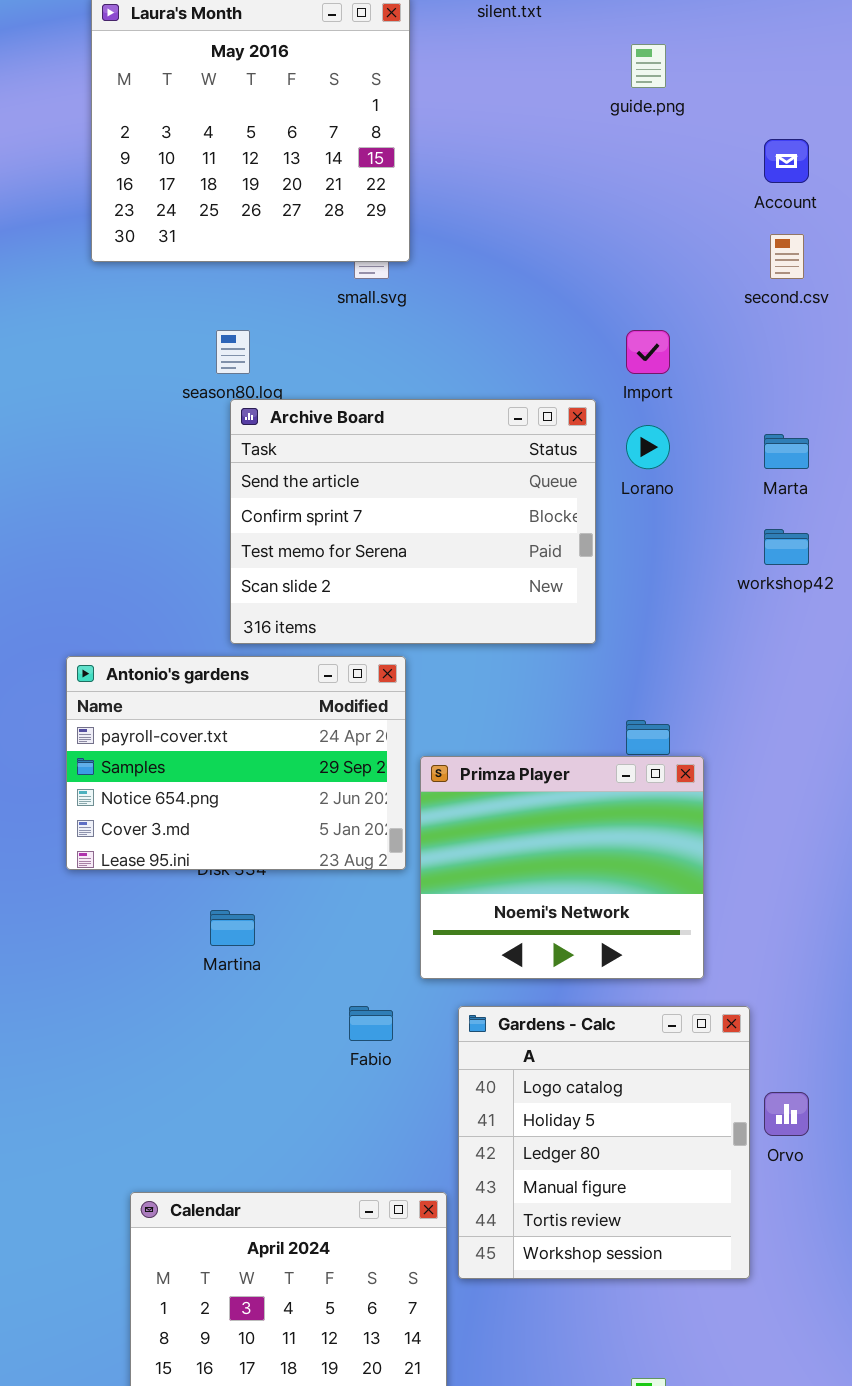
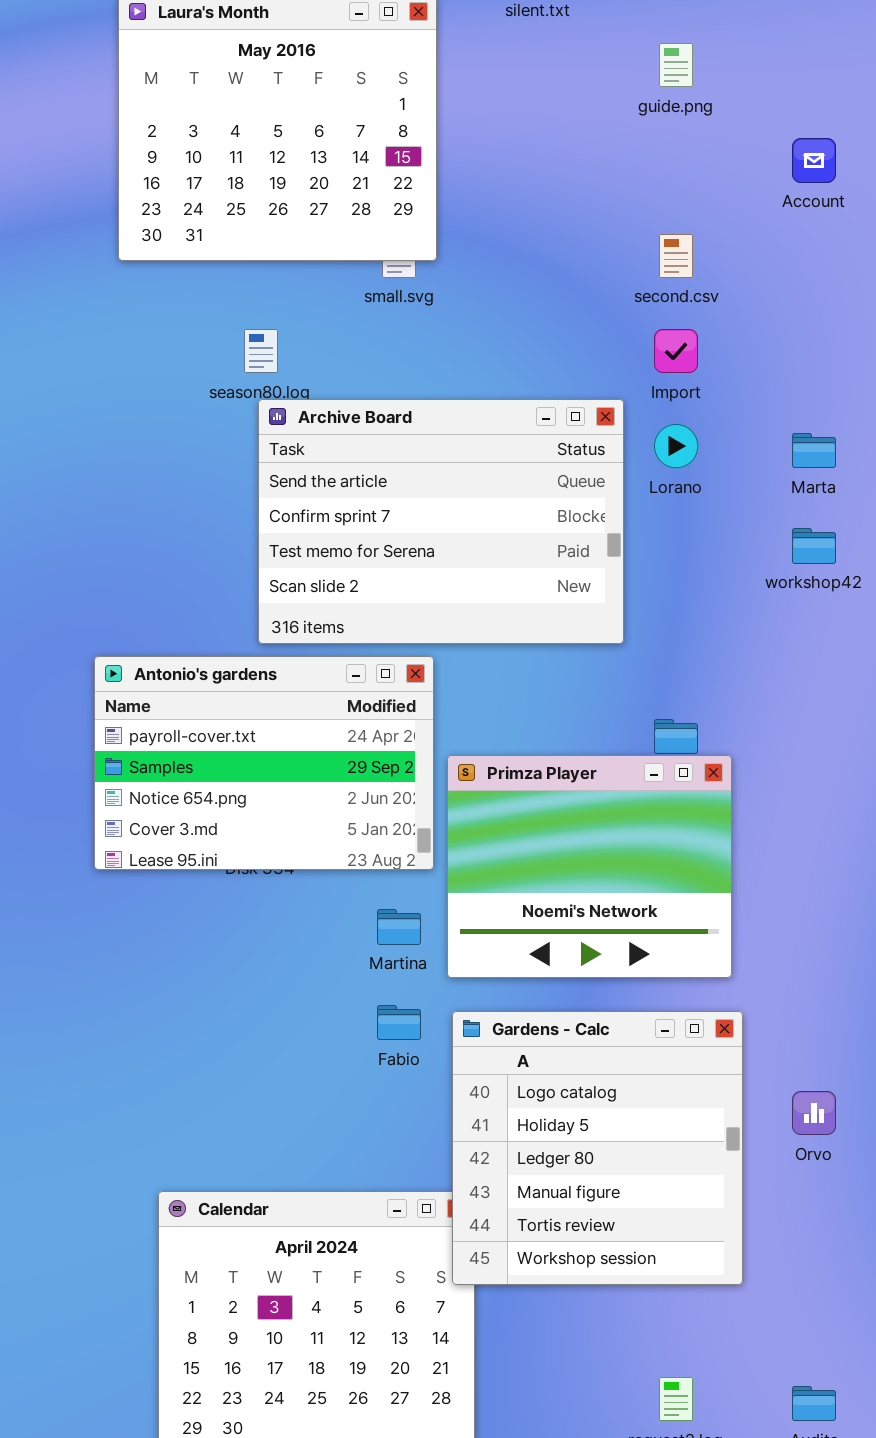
second.csv: [770,234,804,279] -> [659,234,693,278], moved
Martina: [210,910,255,946] -> [377,909,421,945], moved
Gardens - Calc: [458,1006,750,1279] -> [452,1011,743,1285], moved

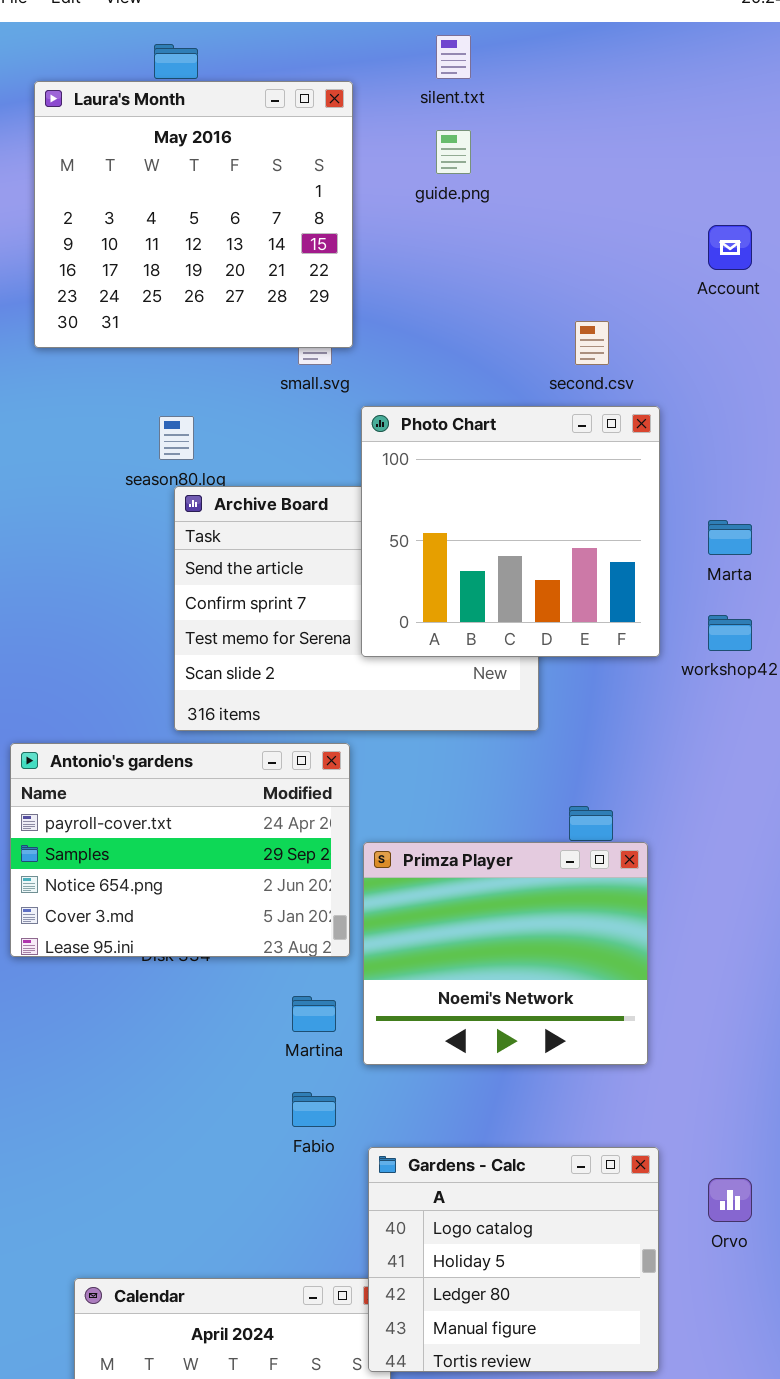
guide.png: [659,43,693,87] -> [436,130,471,174], moved
Photo Chart: none -> [361,406,660,657], opened
Gardens - Calc: [452,1011,743,1285] -> [368,1147,659,1372], resized

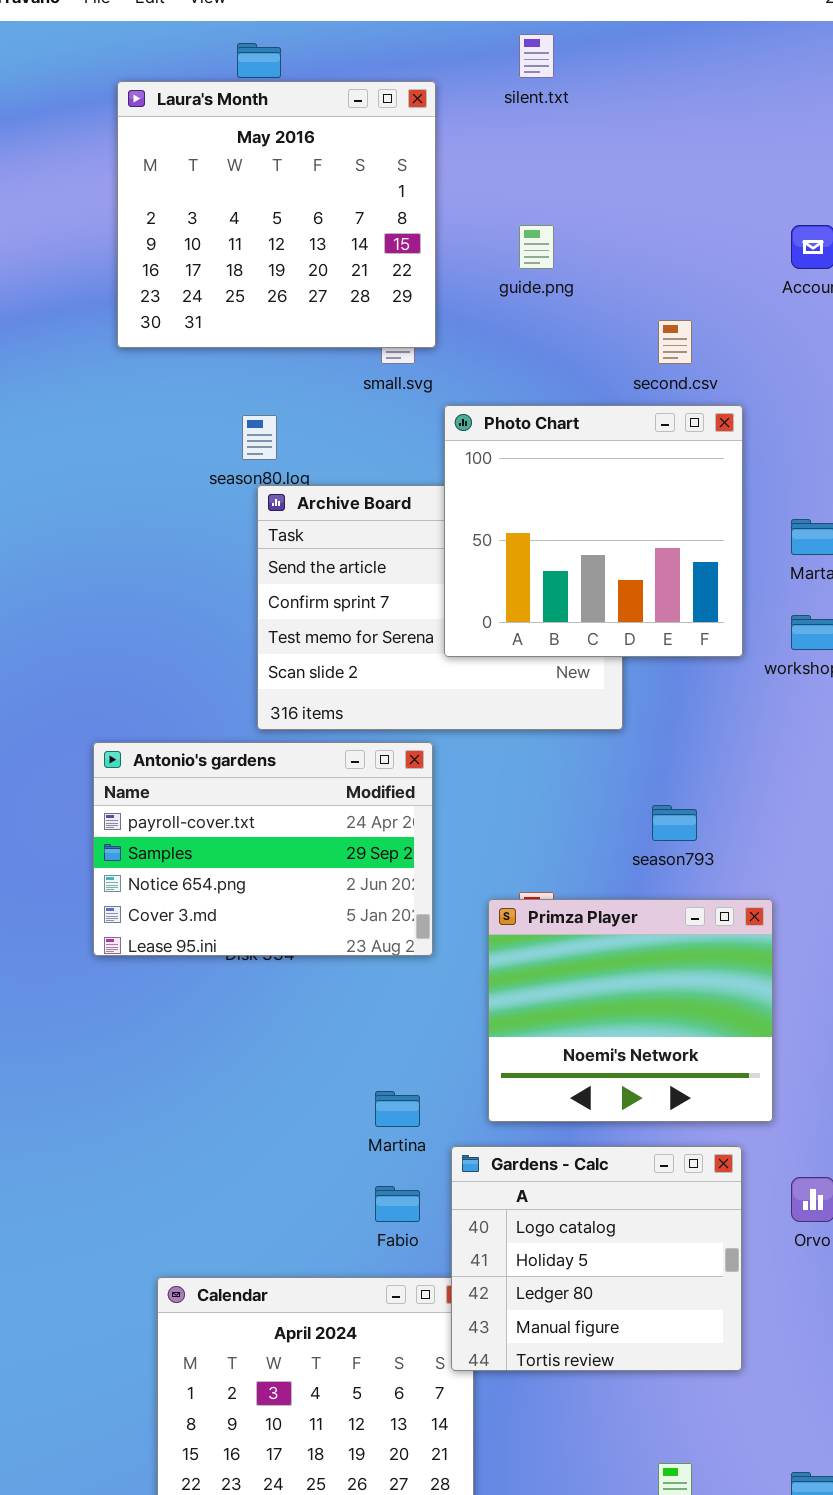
guide.png: [436,130,471,174] -> [519,225,554,269], moved
Primza Player: [363,842,648,1065] -> [488,899,773,1122], moved
Martina: [292,996,336,1032] -> [375,1091,420,1127], moved
Fabio: [292,1092,336,1127] -> [375,1186,420,1222], moved

